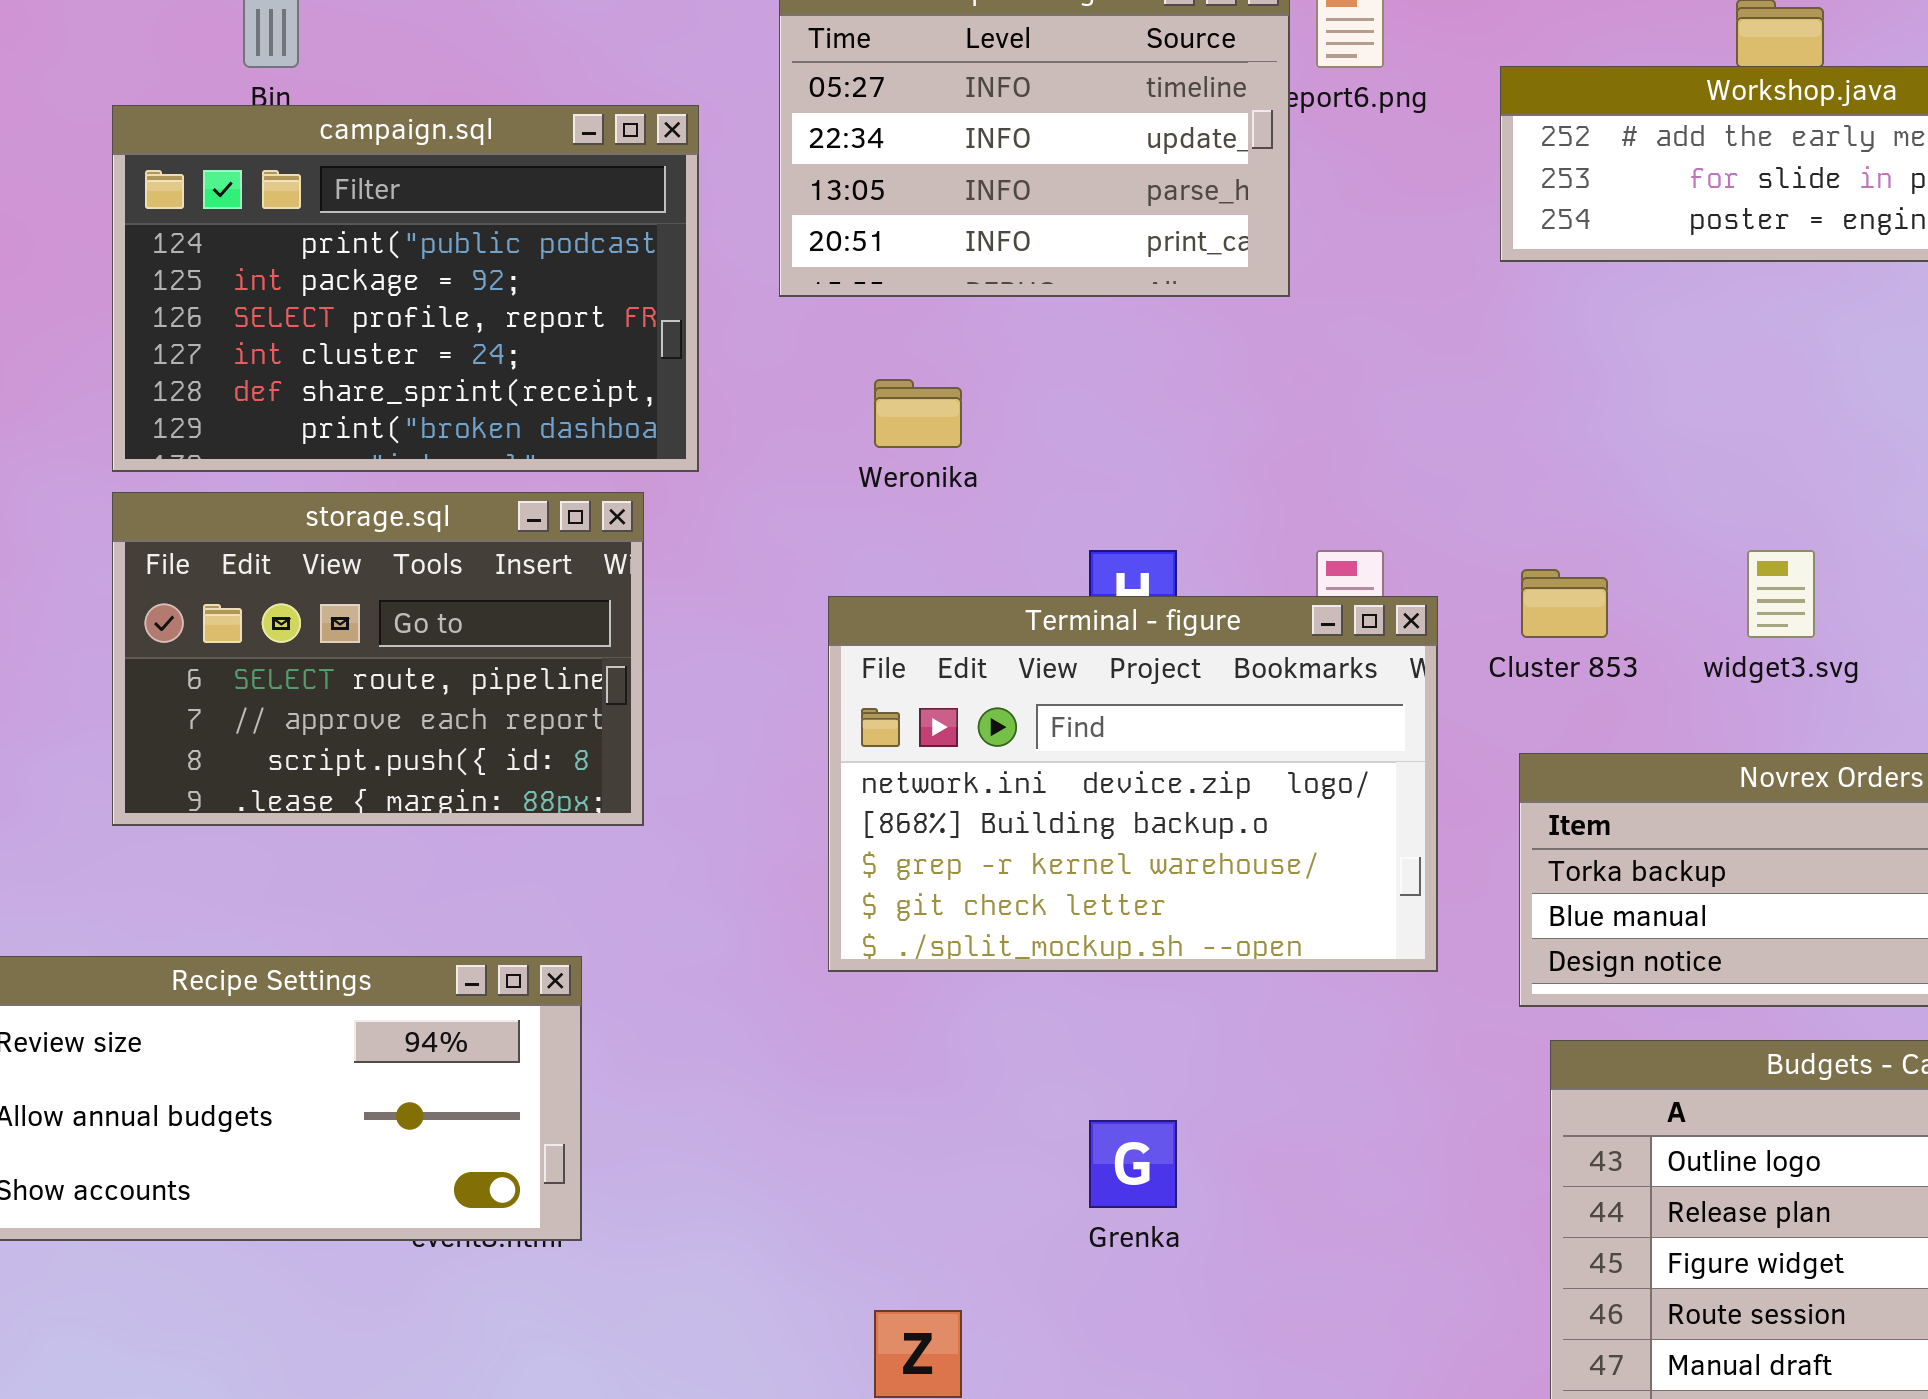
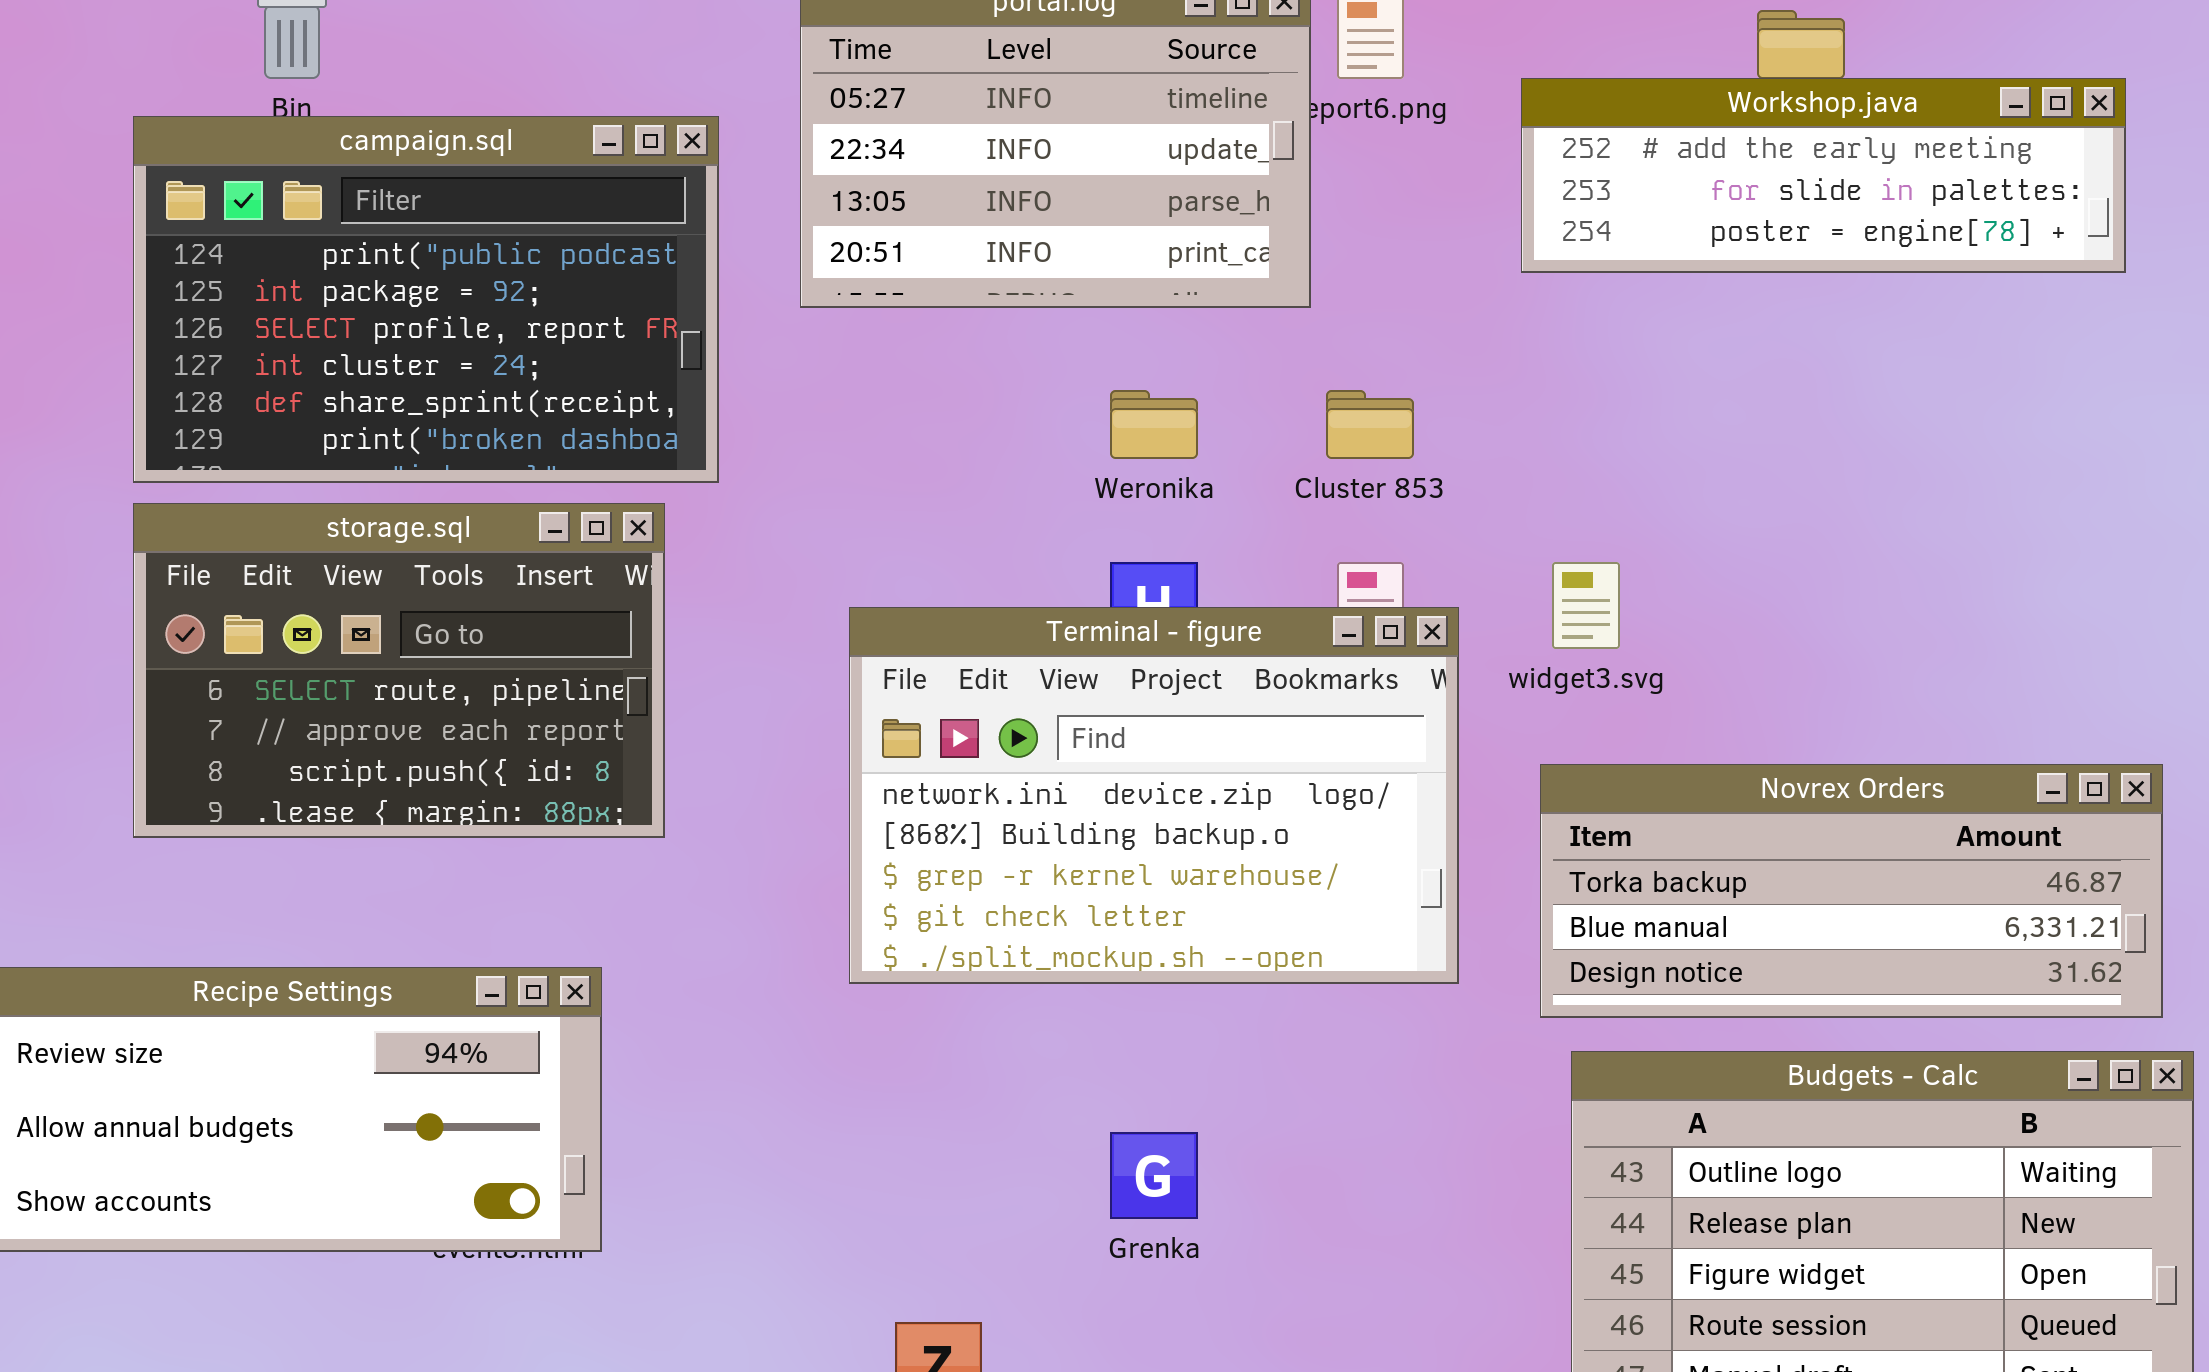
Weronika: [874,379,962,448] -> [1110,390,1198,459], moved
widget3.svg: [1747,550,1815,638] -> [1552,562,1620,649], moved
Cluster 853: [1521,569,1608,638] -> [1326,390,1414,459], moved

